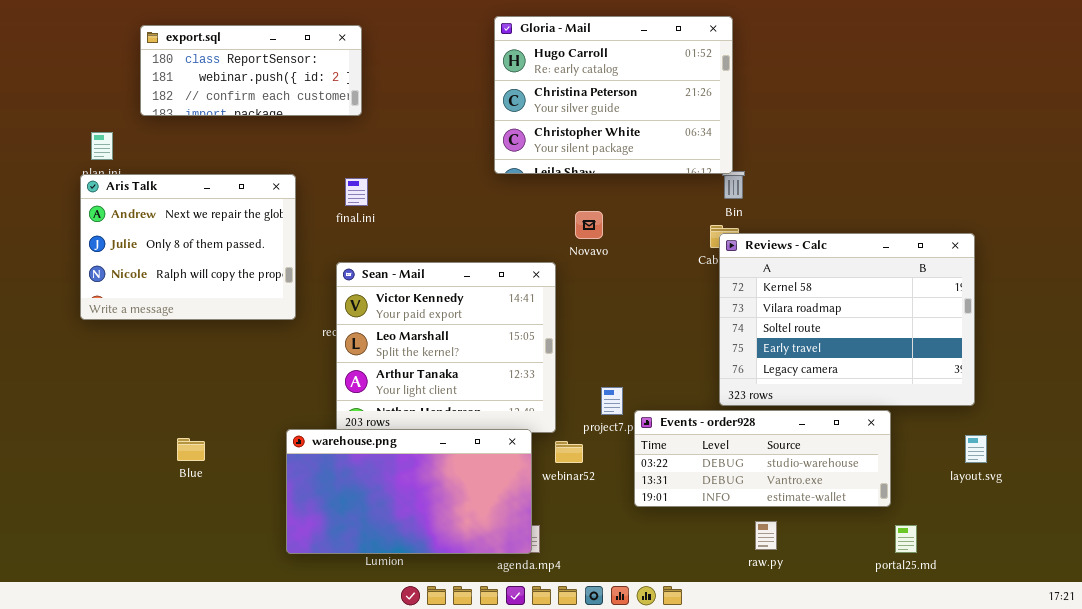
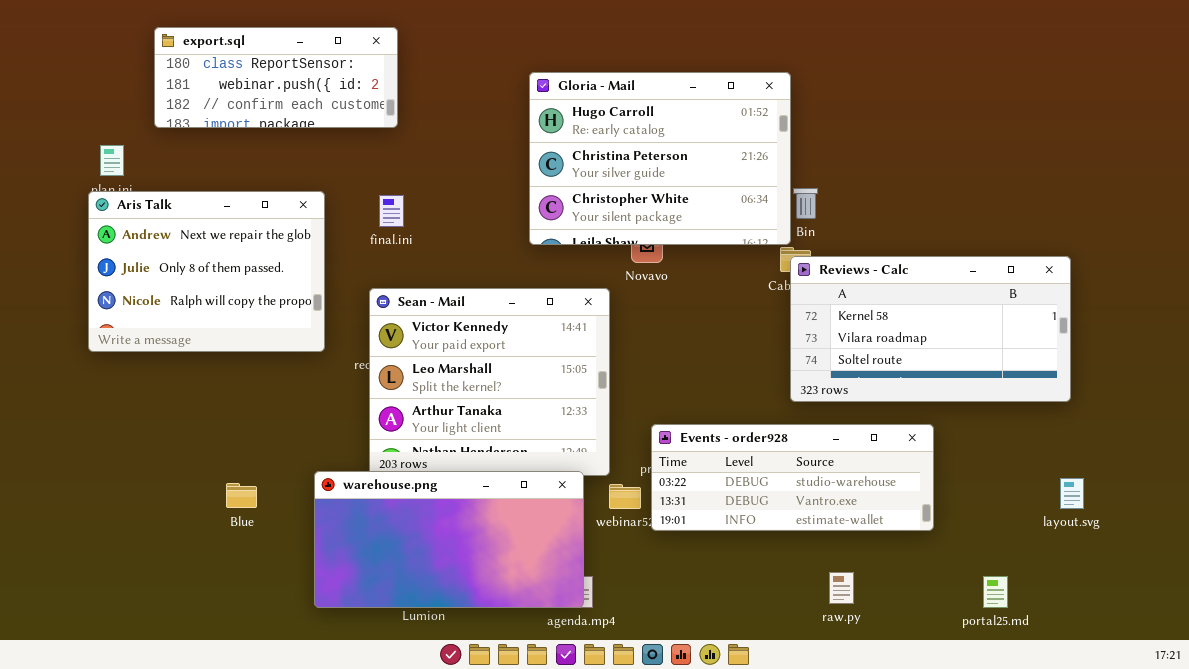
Gloria - Mail: [494,16,733,174] -> [529,72,791,245], moved
Reviews - Calc: [719,233,975,406] -> [790,256,1071,402], resized
Events - order928: [634,410,891,507] -> [651,424,934,531], moved
Blue: [177,438,205,461] -> [226,483,257,508], moved

